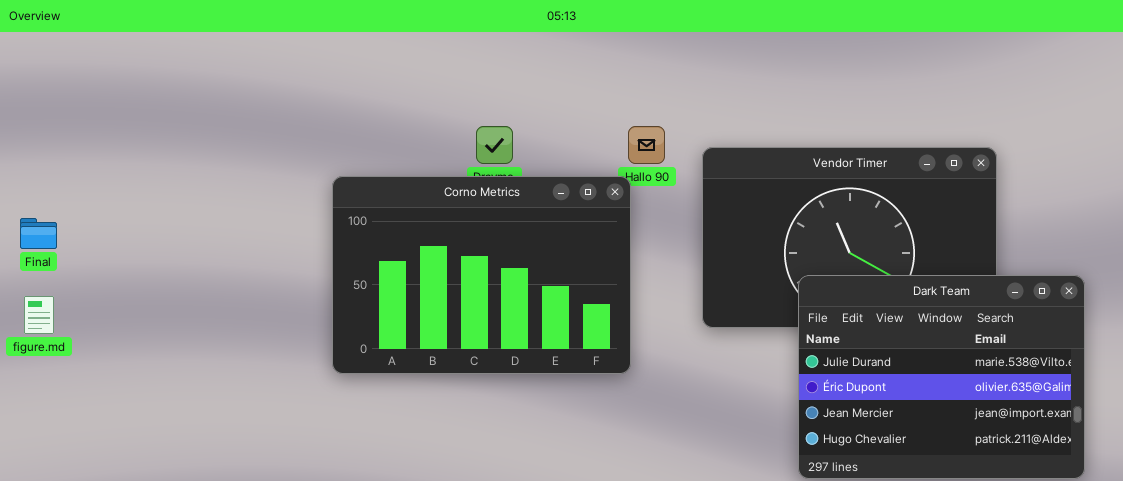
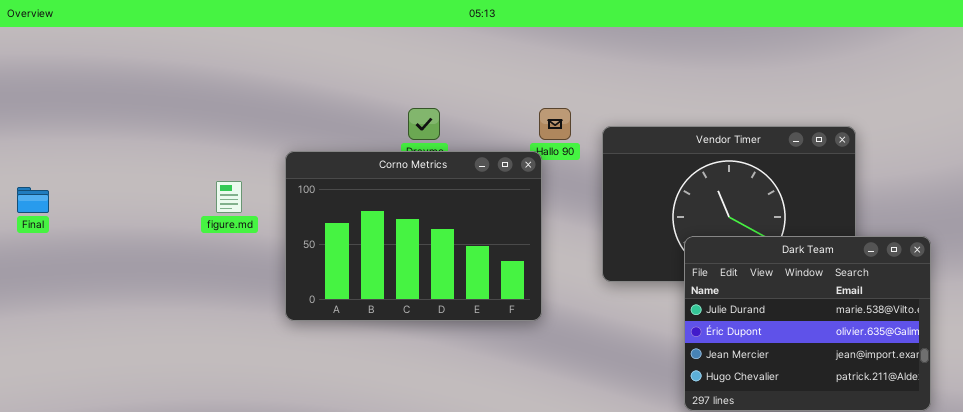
figure.md: [24,296,54,334] -> [216,181,242,213], moved

